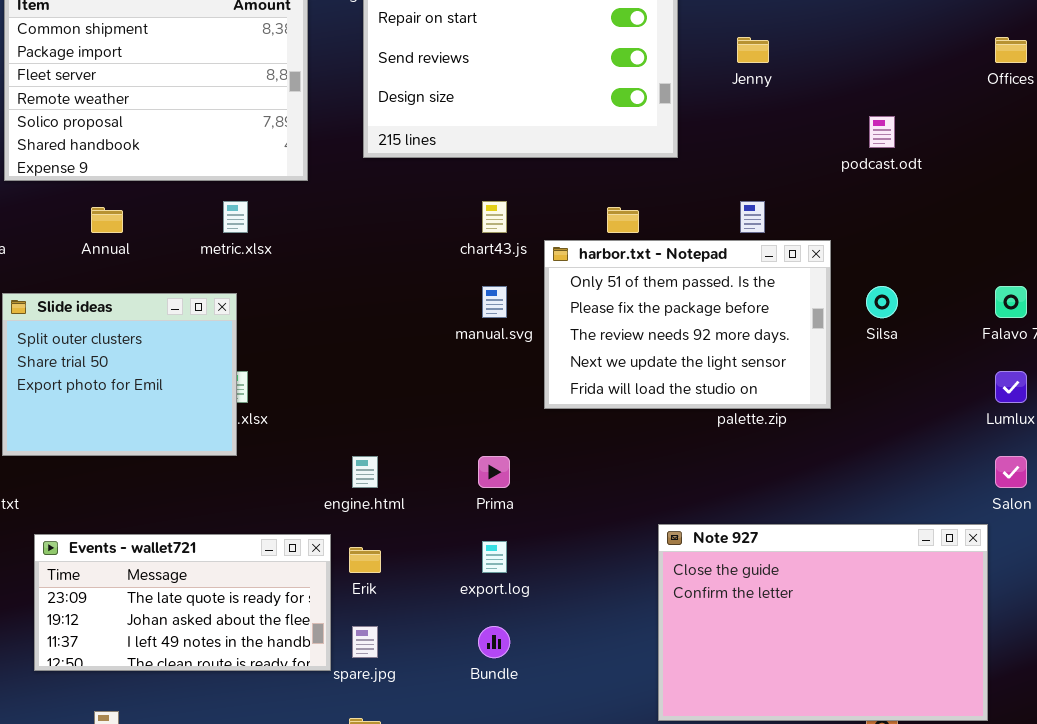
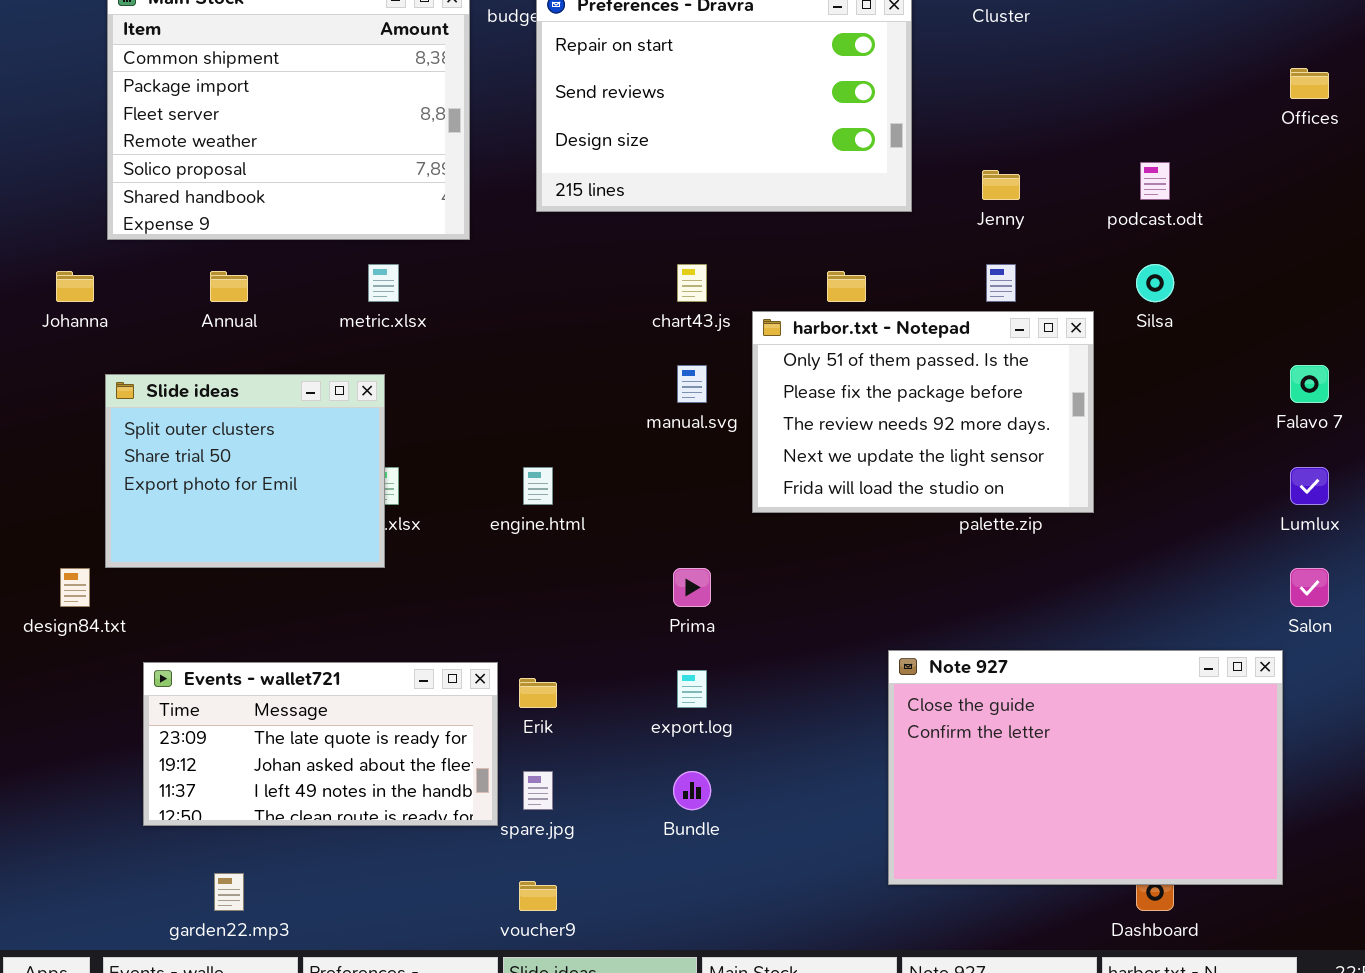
Jenny: [737,37,769,63] -> [982,170,1020,200], moved
Silsa: [866,286,898,318] -> [1136,264,1174,302], moved
engine.html: [352,456,378,488] -> [523,467,553,505], moved

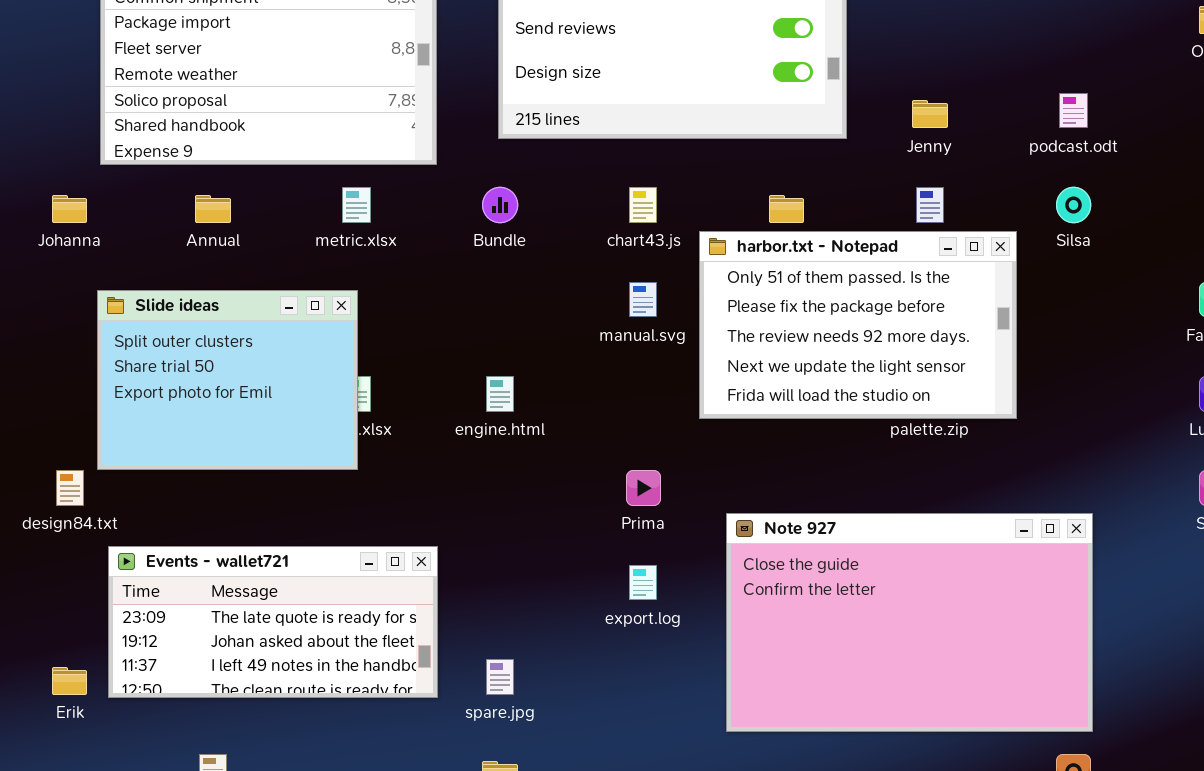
Note 927: [888,650,1283,885] -> [726,513,1093,732], moved
Events - wallet721: [143,662,498,826] -> [108,546,438,698], moved
Erik: [519,678,557,708] -> [52,667,87,695], moved
Bundle: [673,771,711,810] -> [482,187,518,223], moved

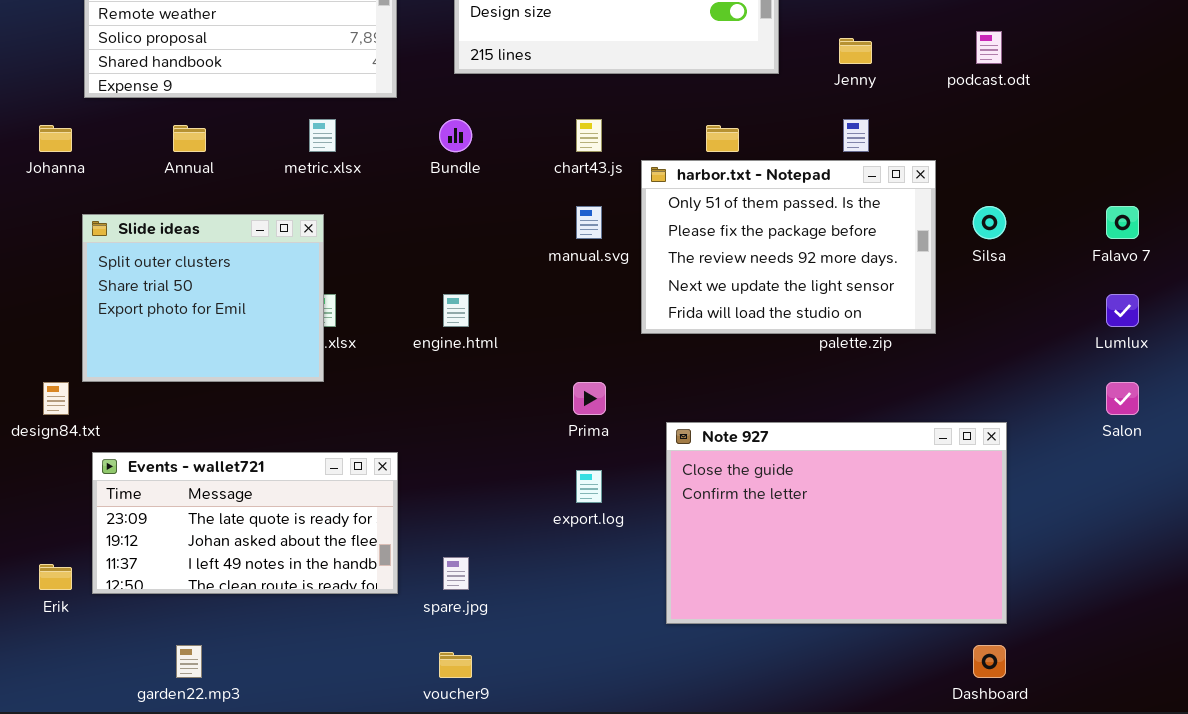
Silsa: [1056,187,1091,223] -> [973,206,1006,239], moved

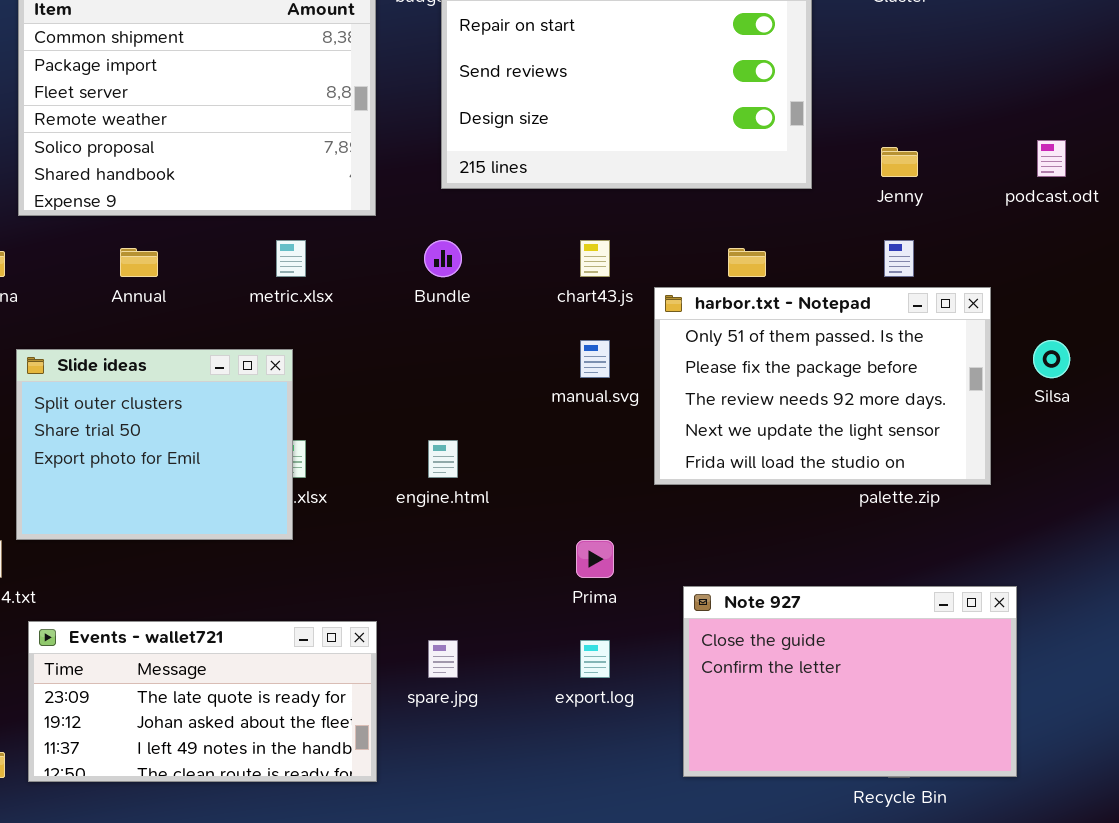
Note 927: [666,422,1007,624] -> [683,586,1017,777], resized
spare.jpg: [443,557,469,590] -> [428,640,458,678], moved

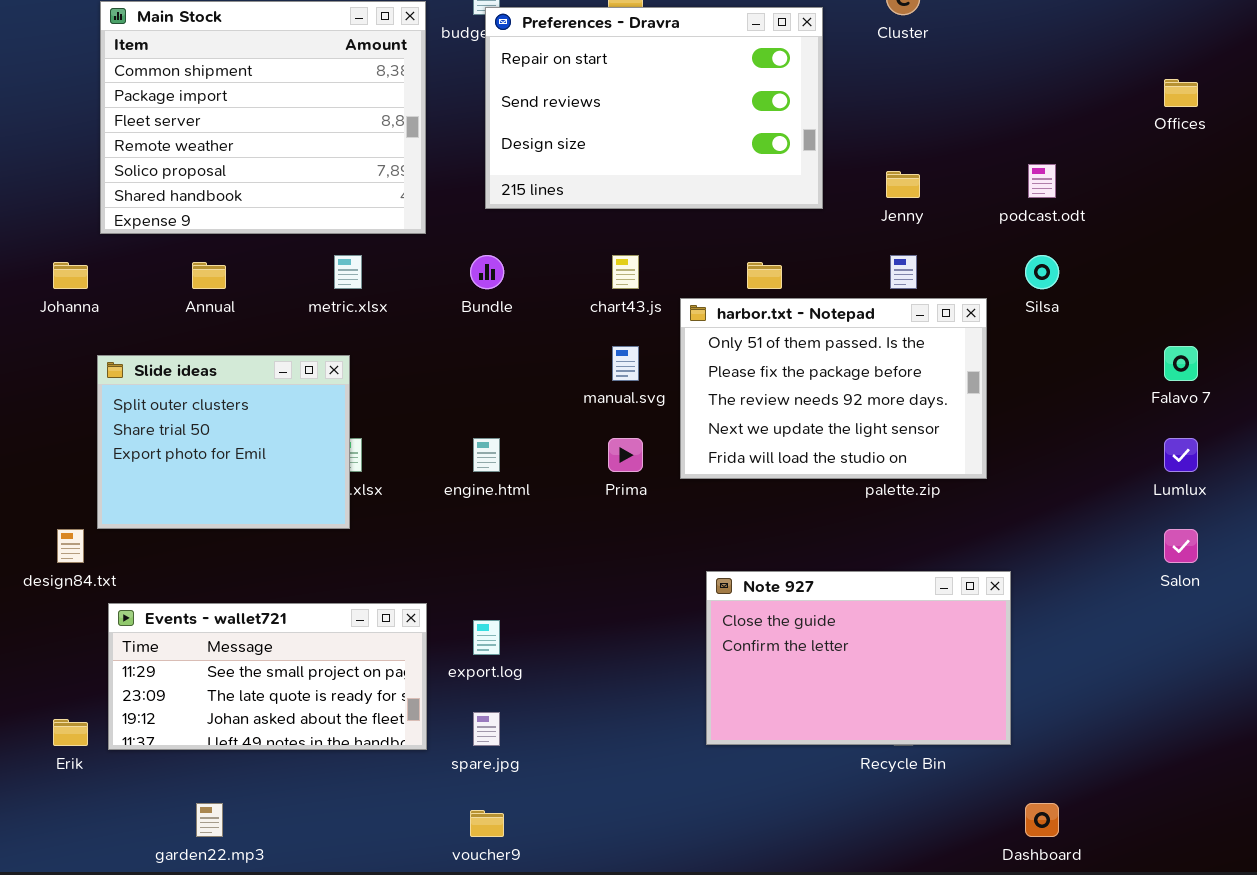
Silsa: [1033,340,1070,378] -> [1025,255,1059,289], moved
Prima: [576,540,614,578] -> [608,438,643,472], moved
Events - wallet721: [28,621,377,782] -> [108,603,427,750], scrolled up 1 row
spare.jpg: [428,640,458,678] -> [473,712,500,746], moved
export.log: [580,640,610,678] -> [473,620,500,655], moved

